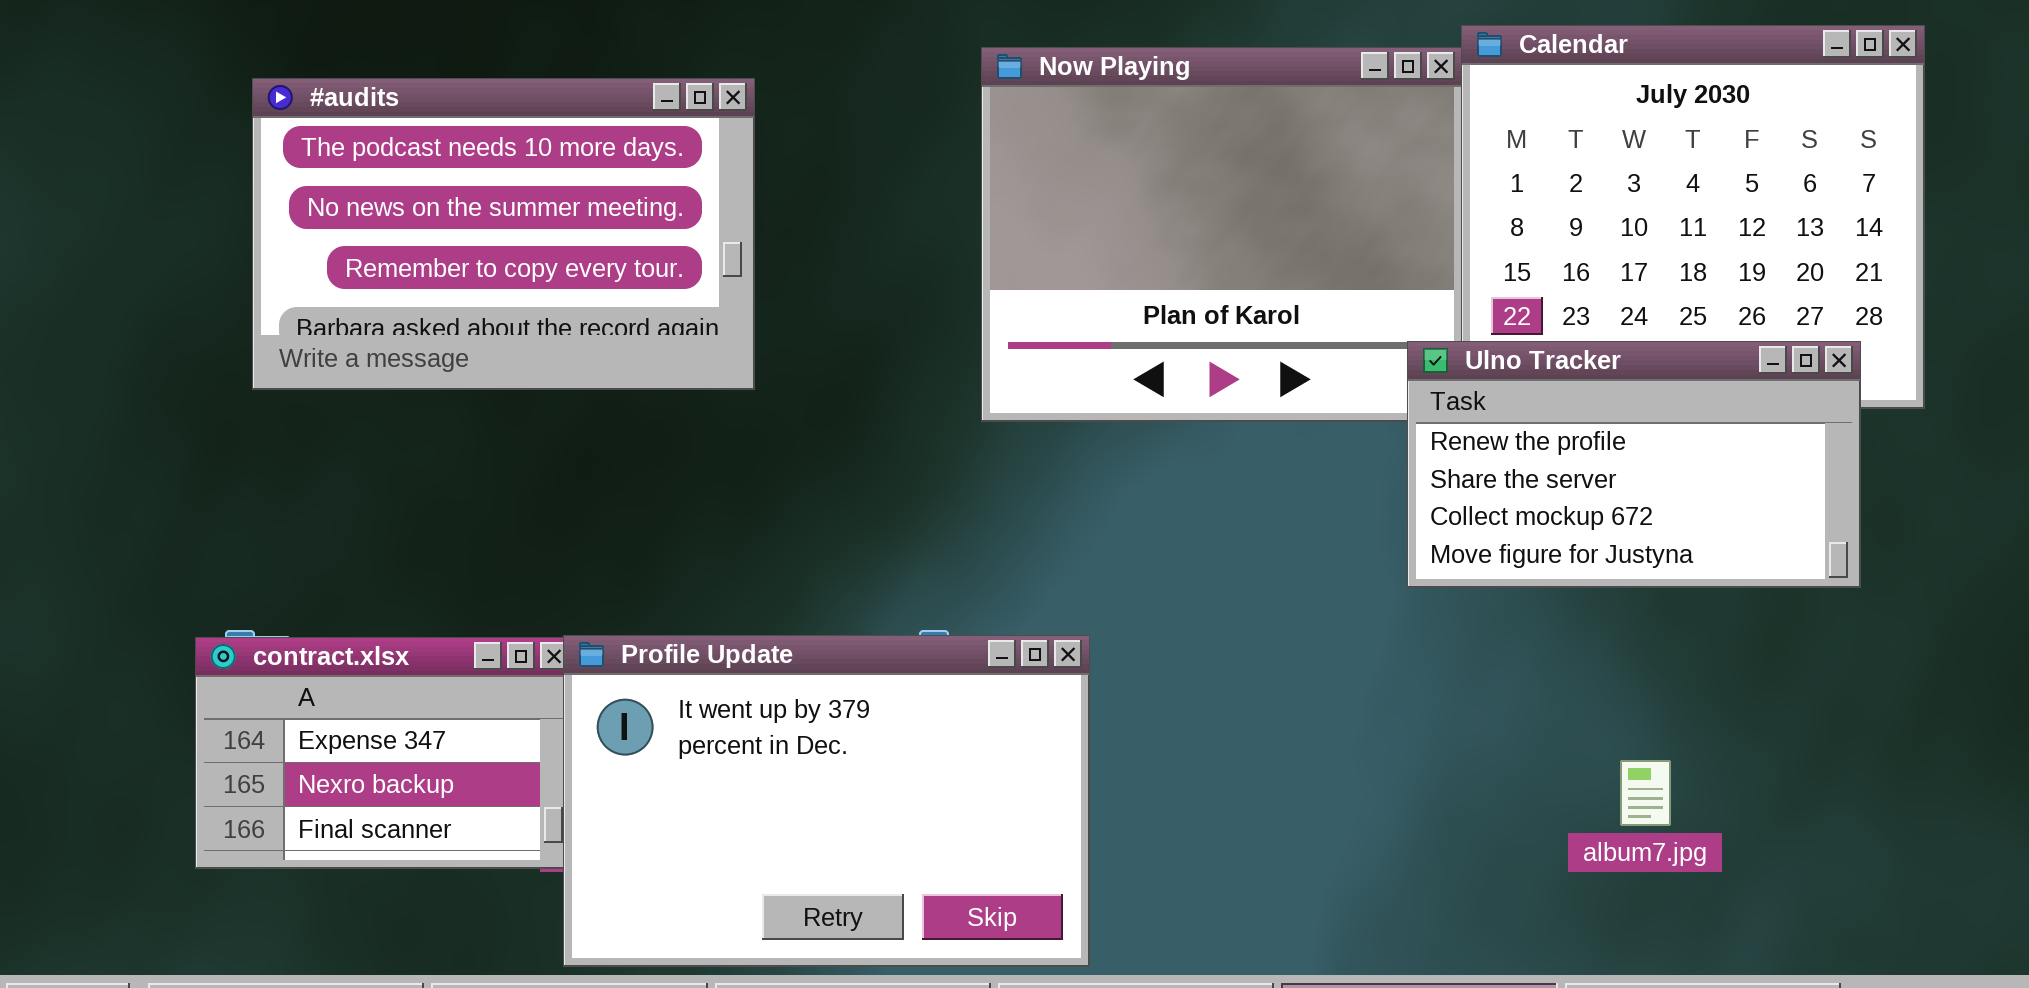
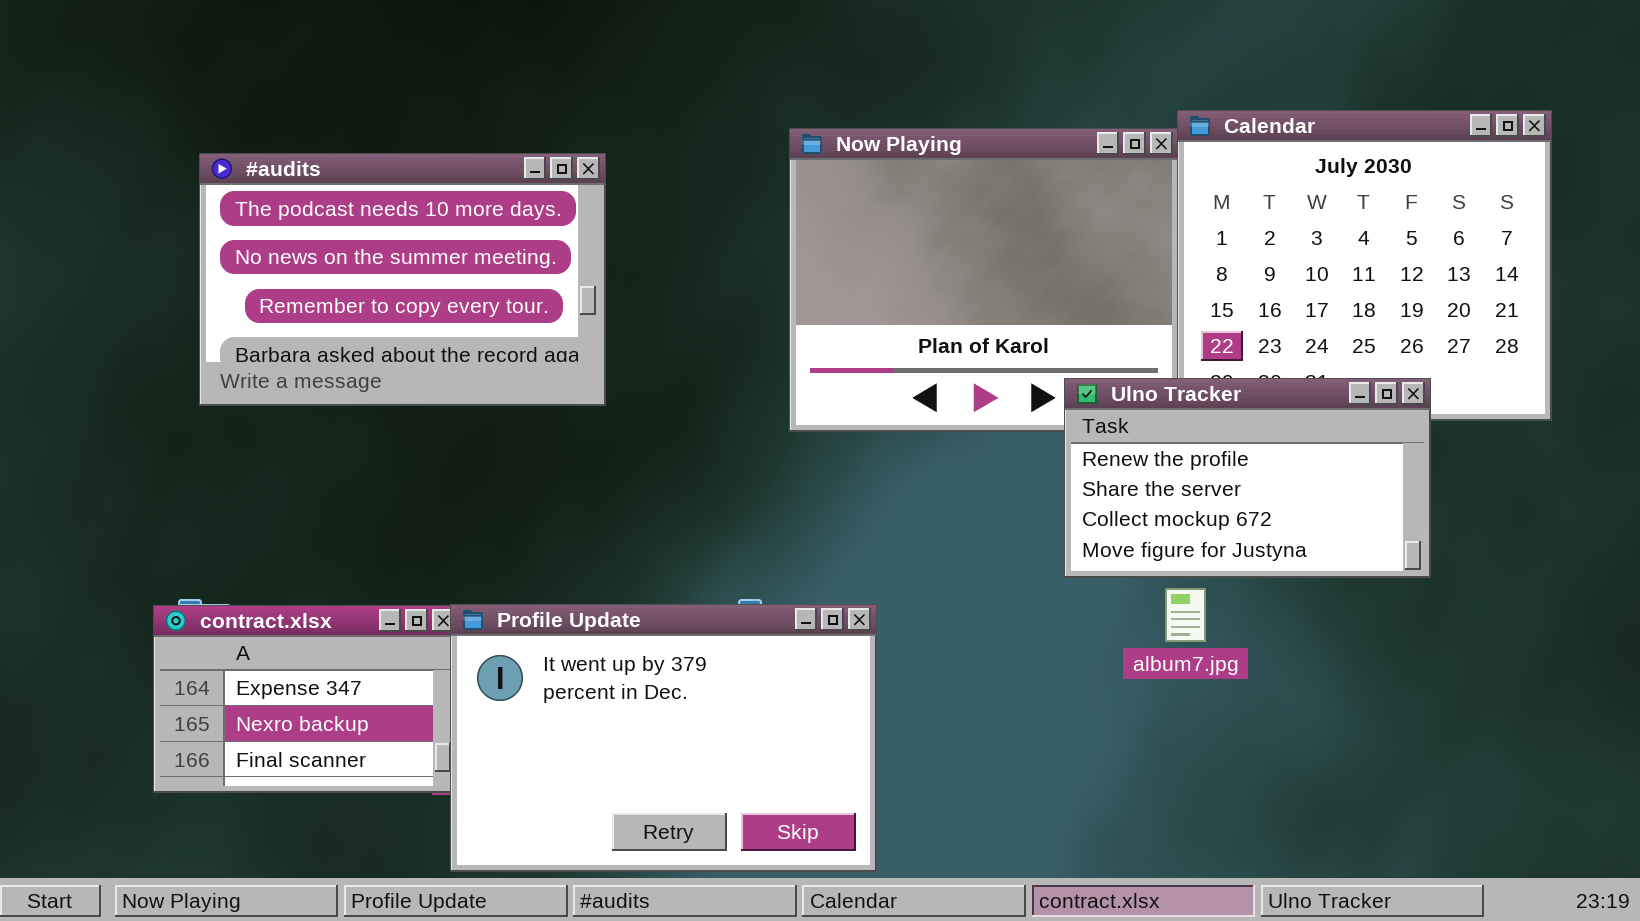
Ulno Tracker: [1407,341,1861,588] -> [1064,378,1431,578], moved
album7.jpg: [1620,760,1671,826] -> [1165,588,1206,642], moved

